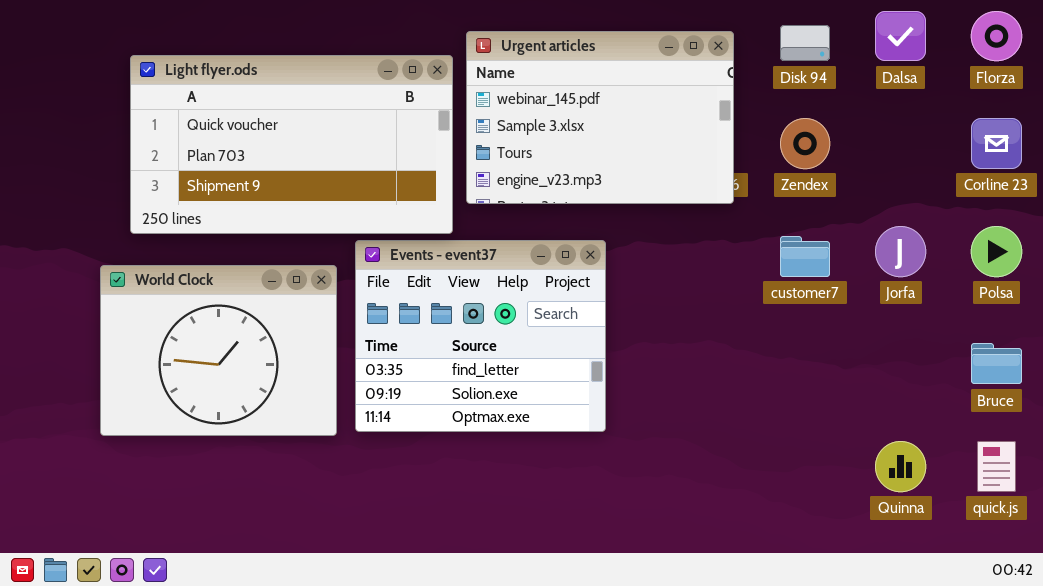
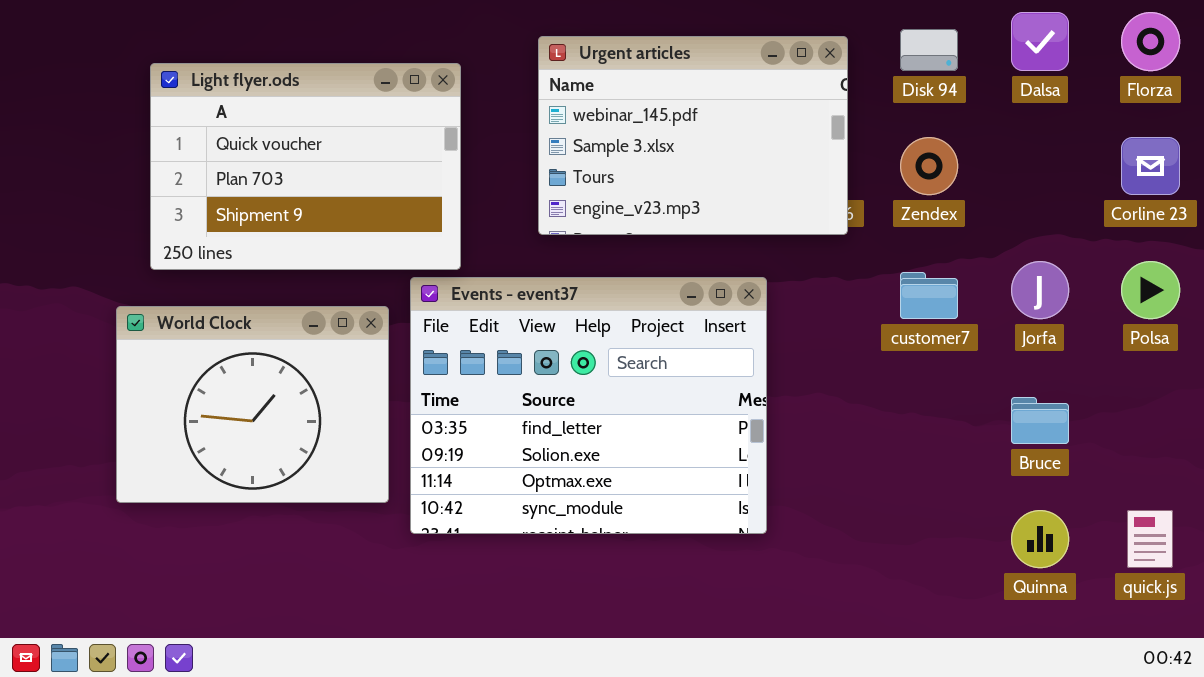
Light flyer.ods: [130,55,453,234] -> [150,63,461,270], resized
Events - event37: [355,240,606,432] -> [410,277,767,534], resized
Bruce: [971,343,1022,384] -> [1011,397,1069,444], moved

